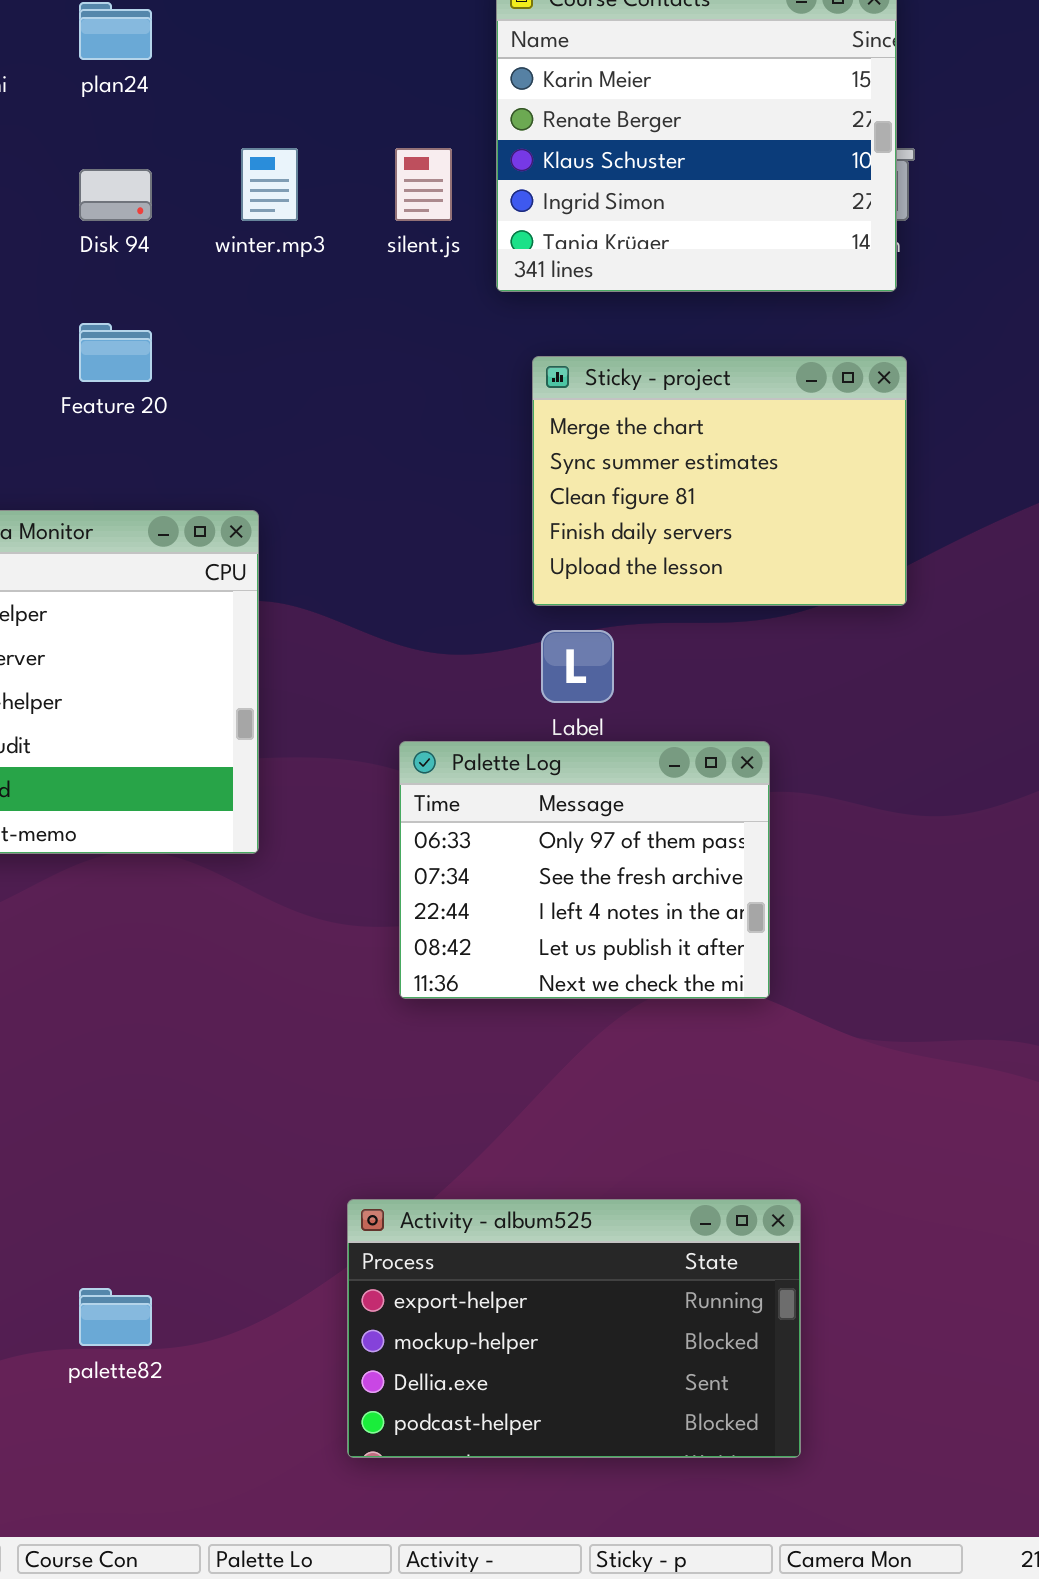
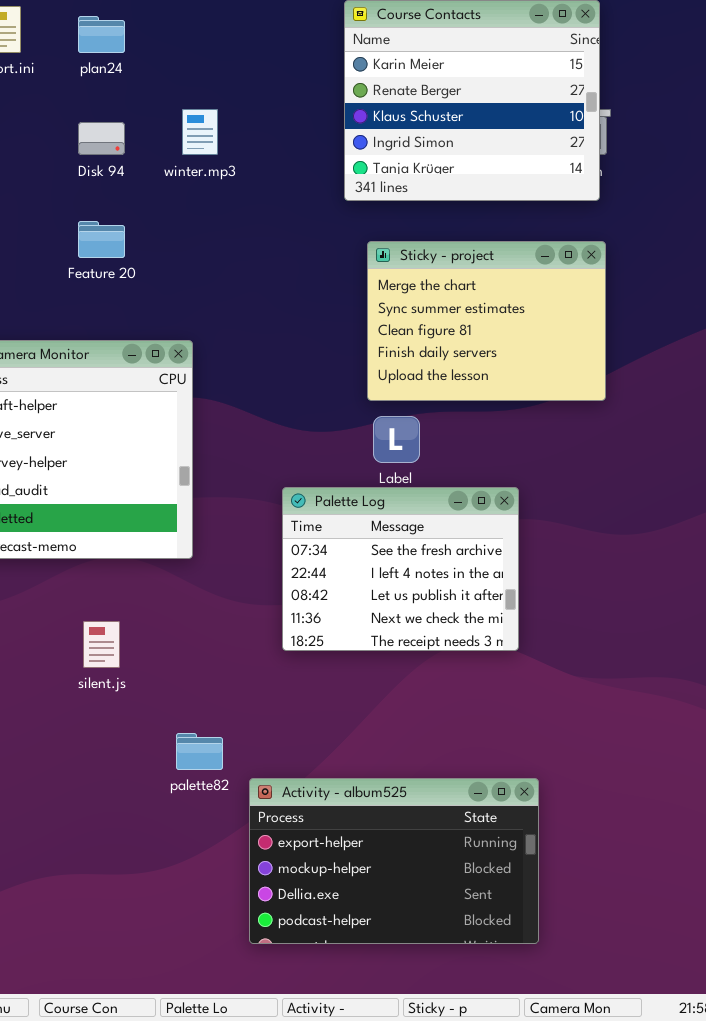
silent.js: [395,148,452,221] -> [83,621,120,668], moved
Palette Log: [399,741,770,999] -> [282,487,519,651], scrolled down 1 row
palette82: [79,1288,152,1346] -> [176,733,223,770], moved

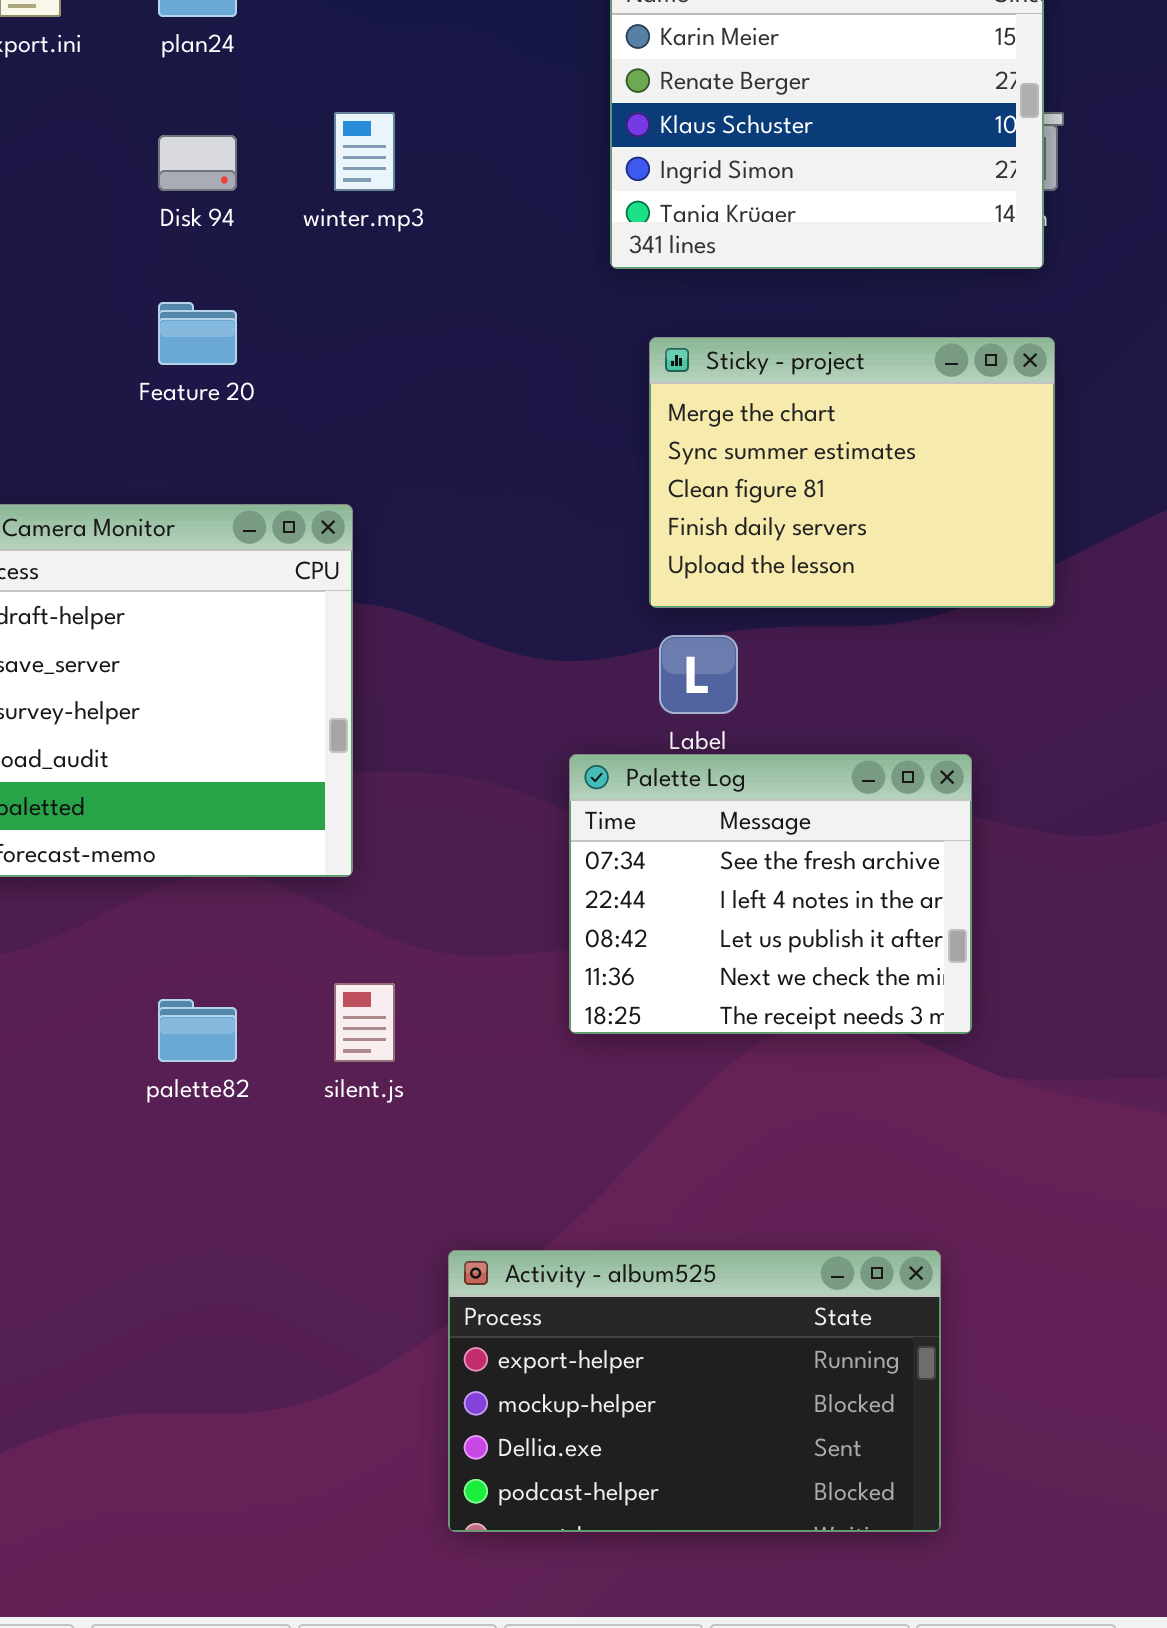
Palette Log: [282,487,519,651] -> [569,754,972,1034], moved
silent.js: [83,621,120,668] -> [334,983,395,1062], moved
palette82: [176,733,223,770] -> [158,999,237,1062], moved

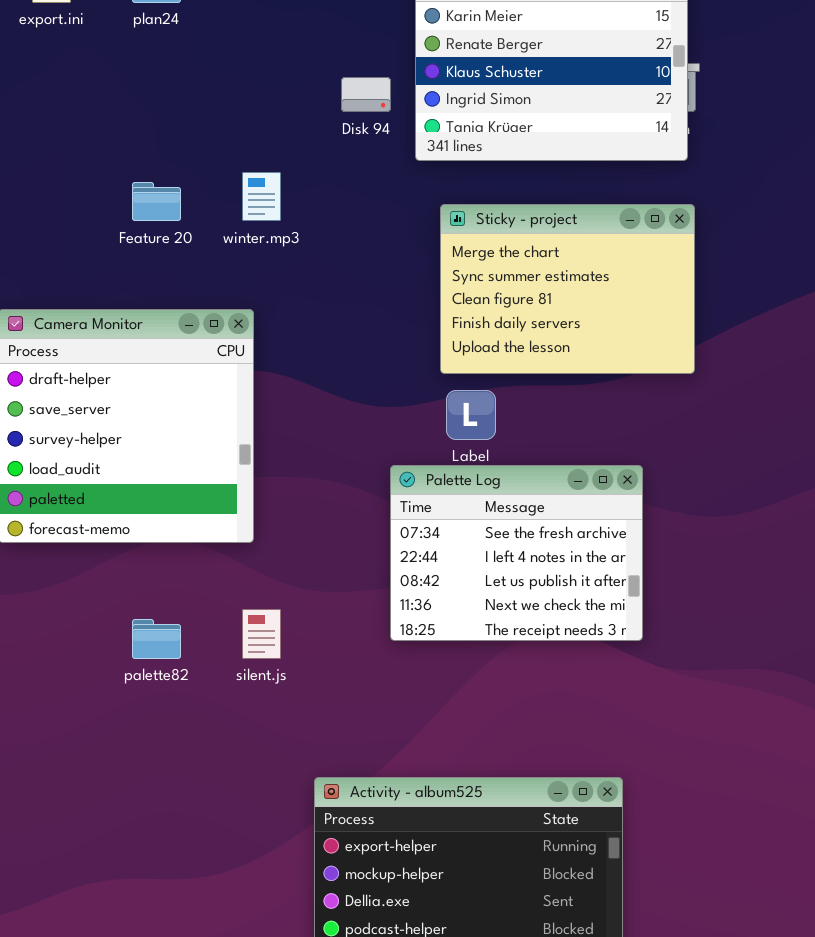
winter.mp3: [334,112,395,191] -> [242,172,281,221], moved
Disk 94: [158,135,237,191] -> [341,77,391,112], moved

